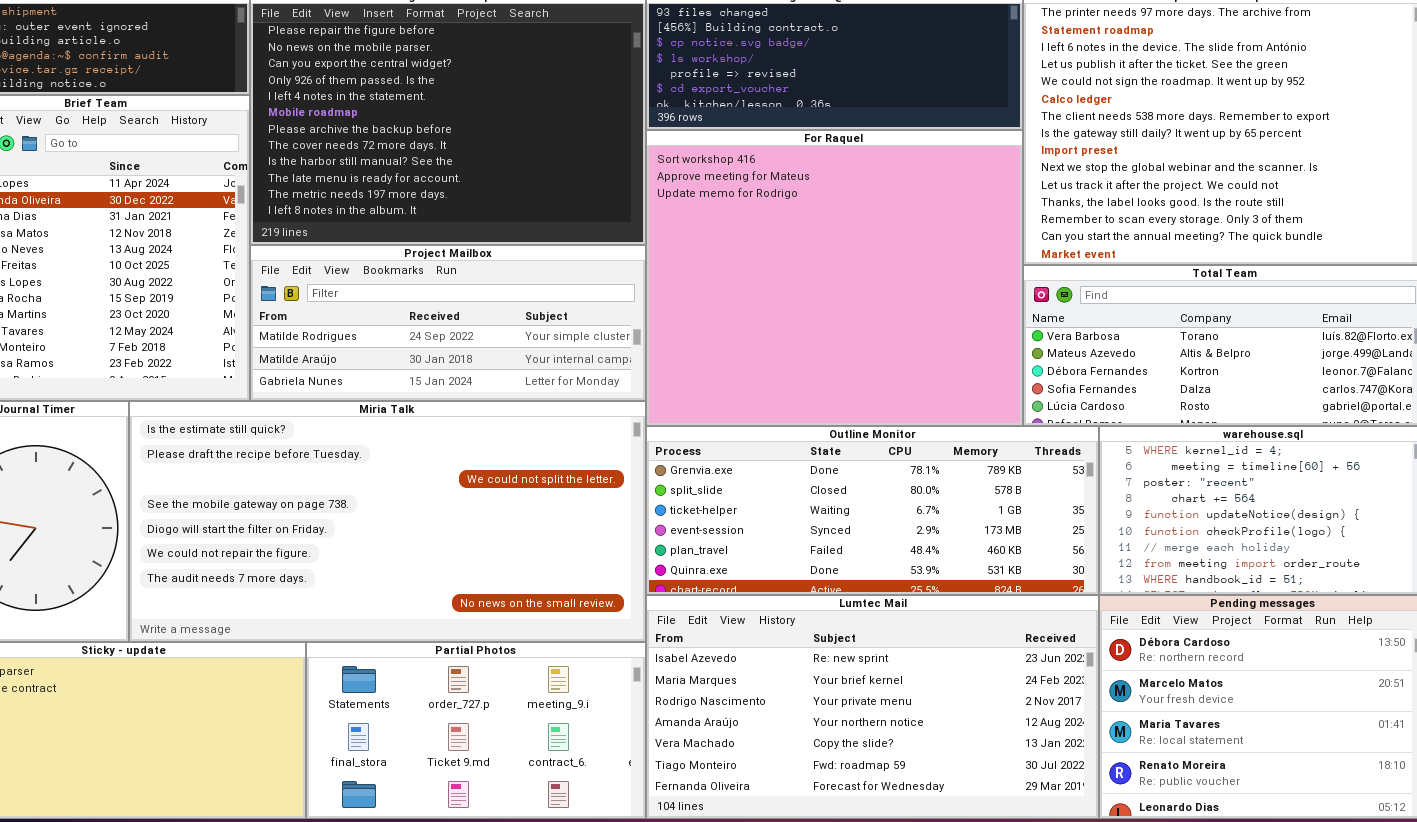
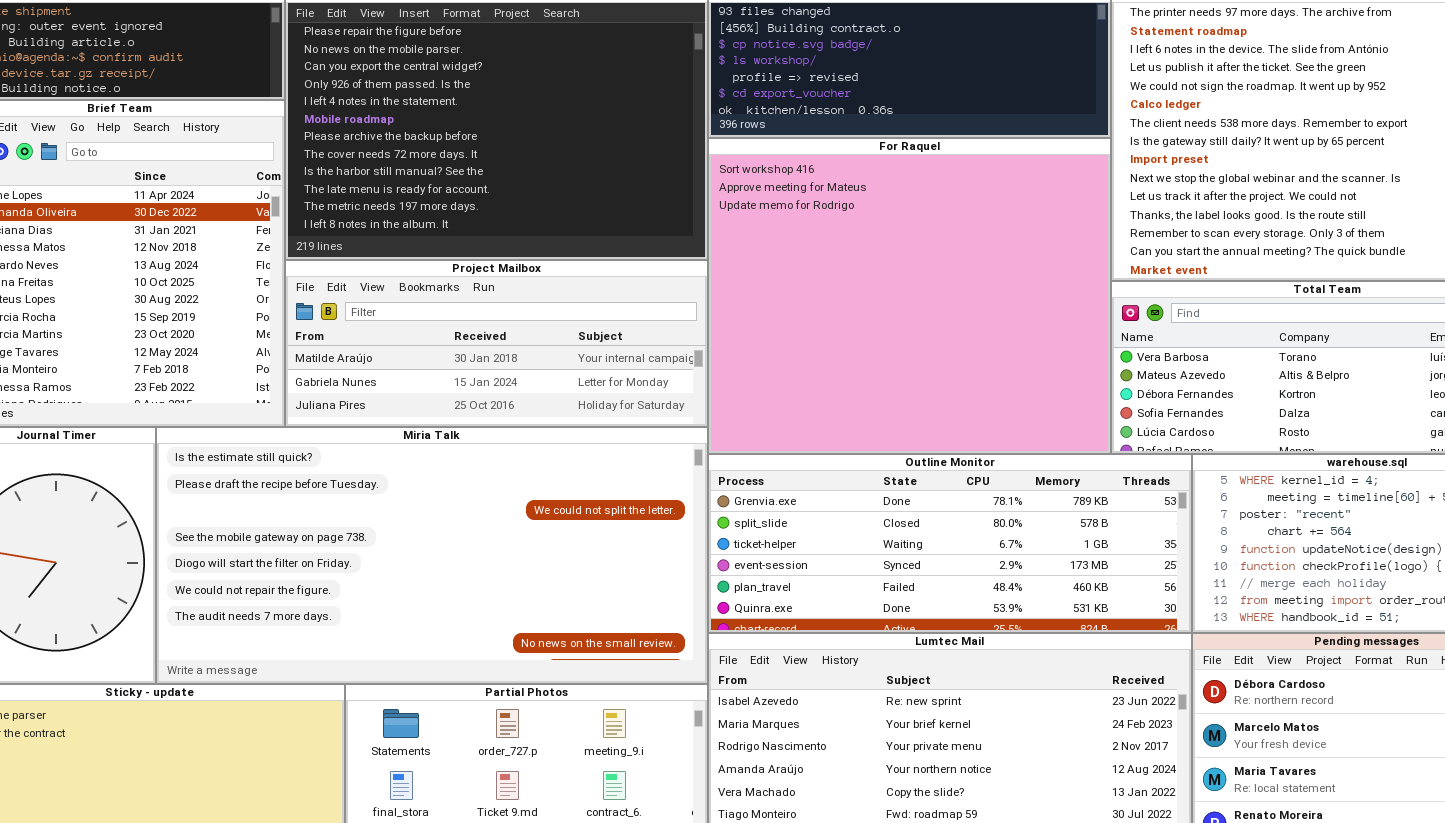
Project Mailbox: [250,245,646,401] -> [285,260,708,427], scrolled down 1 row

